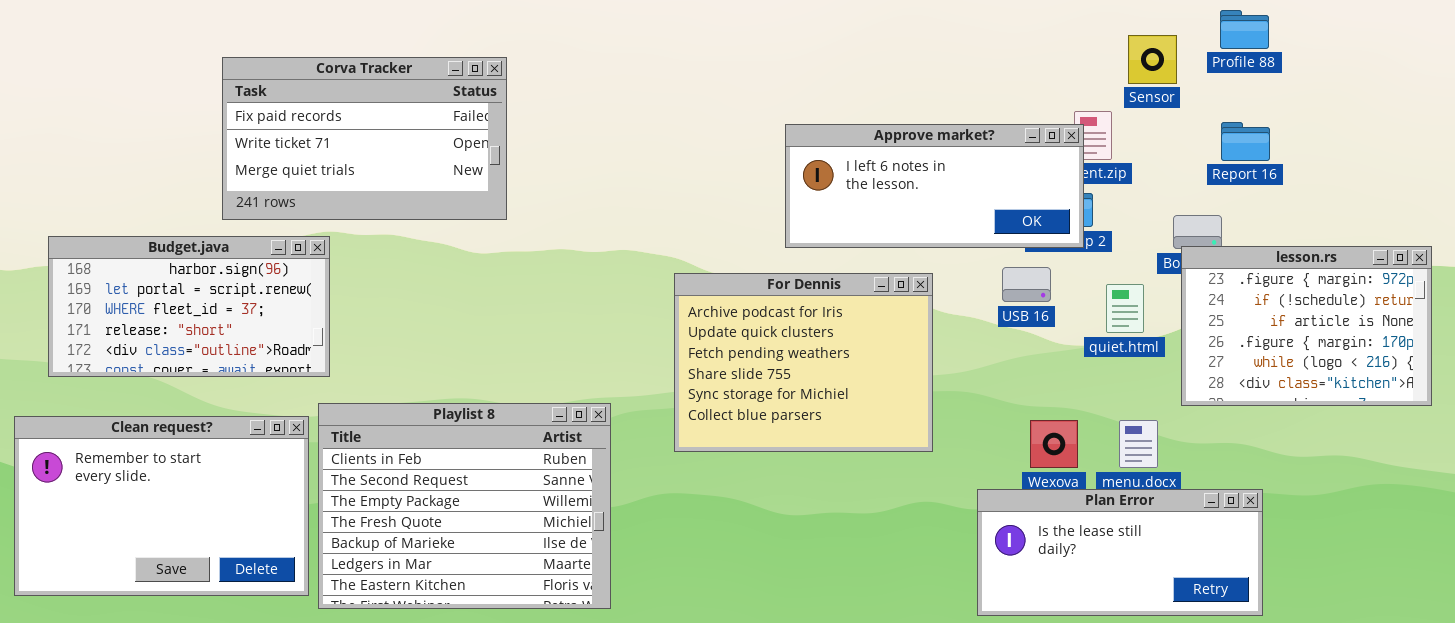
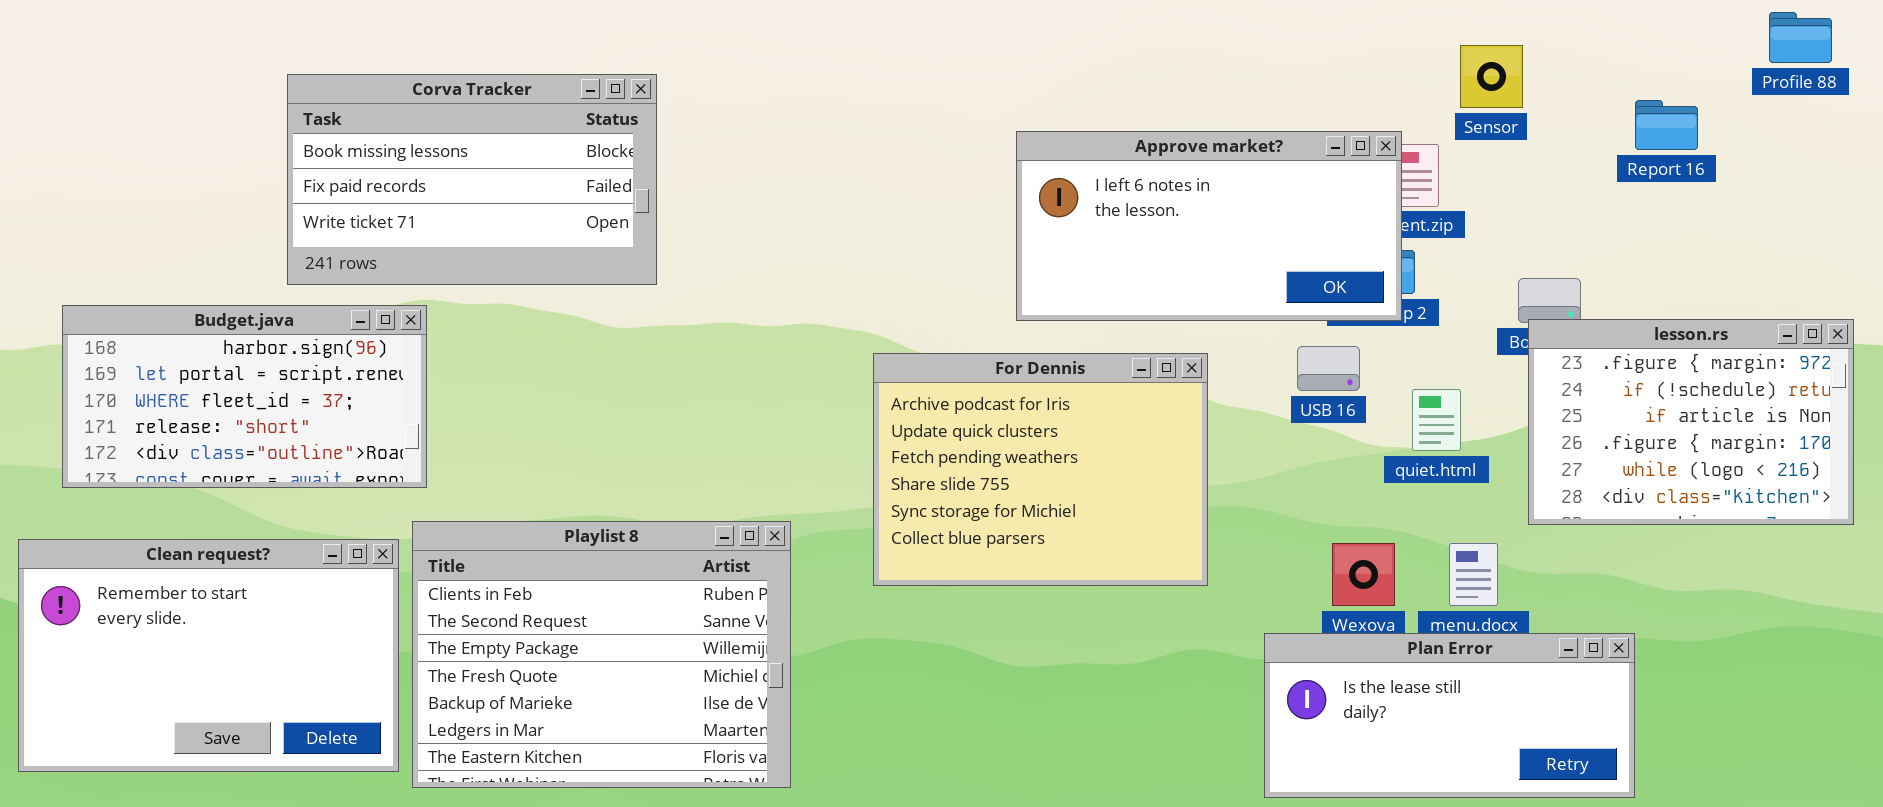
Profile 88: [1220,10,1269,49] -> [1769,12,1832,63], moved
Corva Tracker: [222,57,507,220] -> [287,74,657,285], scrolled up 1 row
Report 16: [1221,122,1270,161] -> [1635,100,1698,150], moved
Approve market?: [785,124,1084,248] -> [1016,131,1402,321], resized
quiet.html: [1106,284,1144,333] -> [1412,389,1461,451], moved

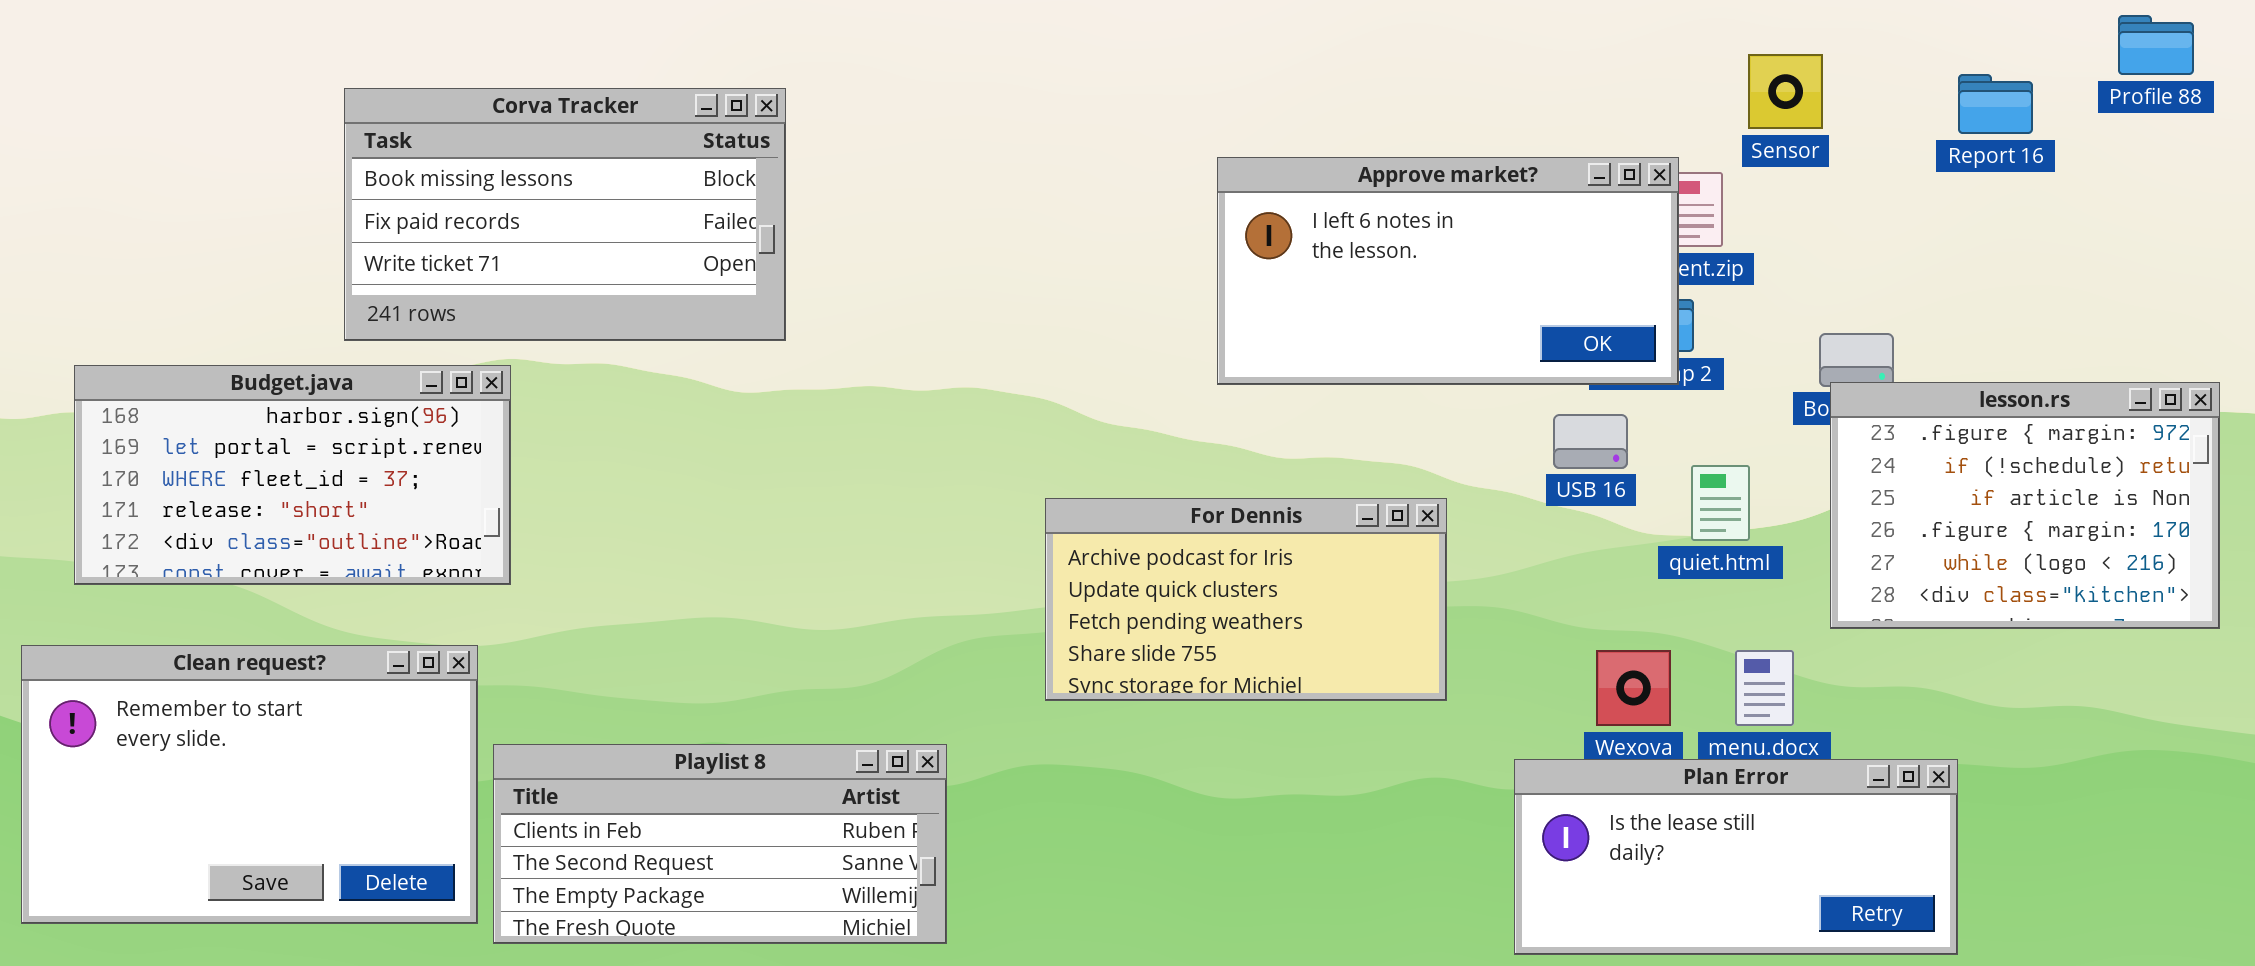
Report 16: [1635,100,1698,150] -> [1958,74,2033,134], moved
For Dennis: [873,353,1208,586] -> [1045,498,1447,701], resized
Playlist 8: [412,521,791,788] -> [493,744,947,944], resized

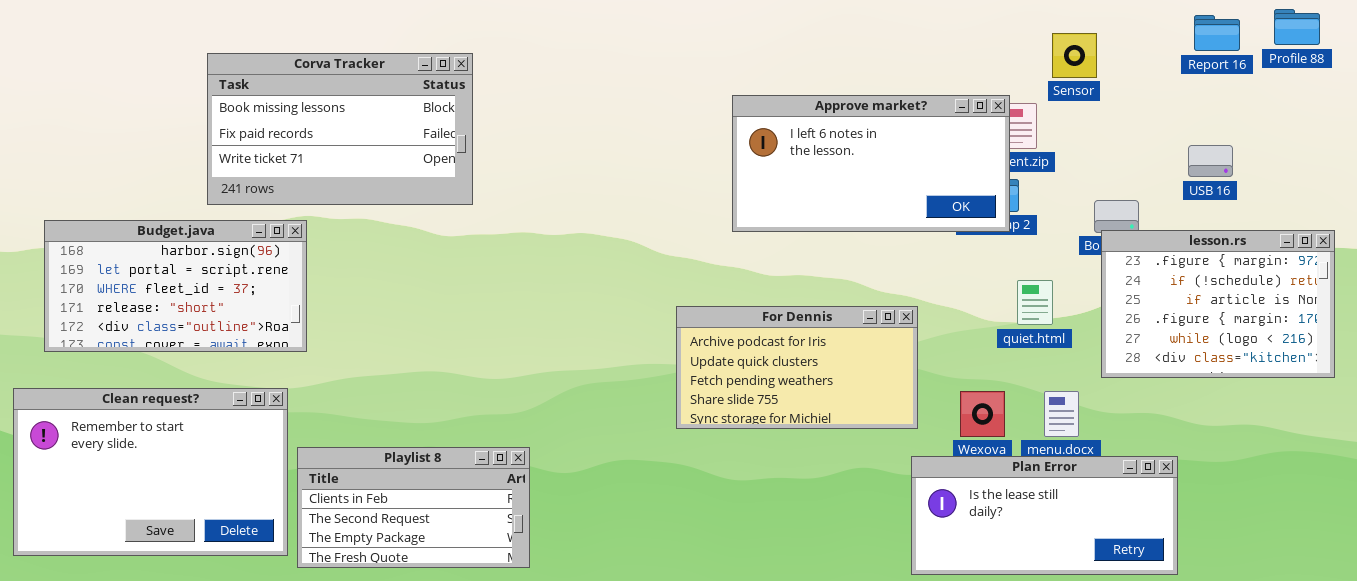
Report 16: [1958,74,2033,134] -> [1194,15,1240,51], moved
USB 16: [1553,414,1628,469] -> [1188,145,1233,177], moved
For Dennis: [1045,498,1447,701] -> [676,306,918,429], moved
Playlist 8: [493,744,947,944] -> [297,447,530,568], resized

